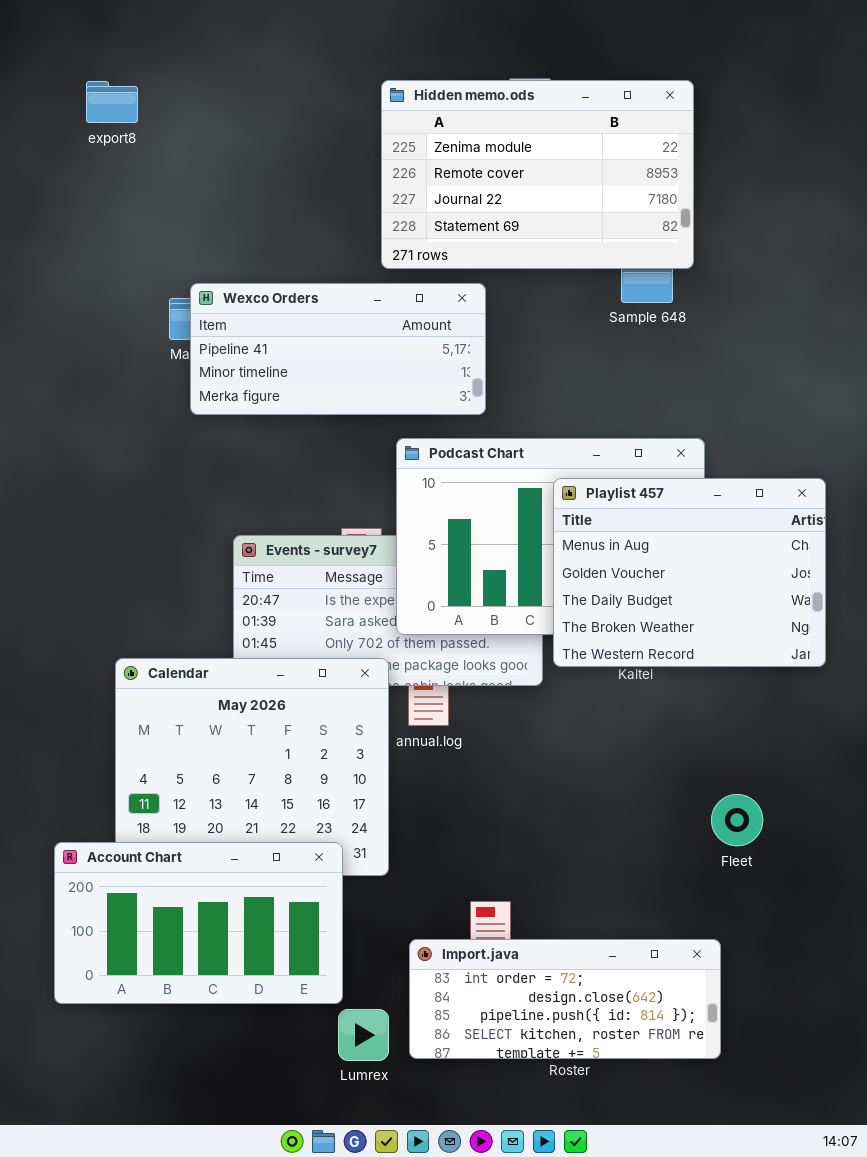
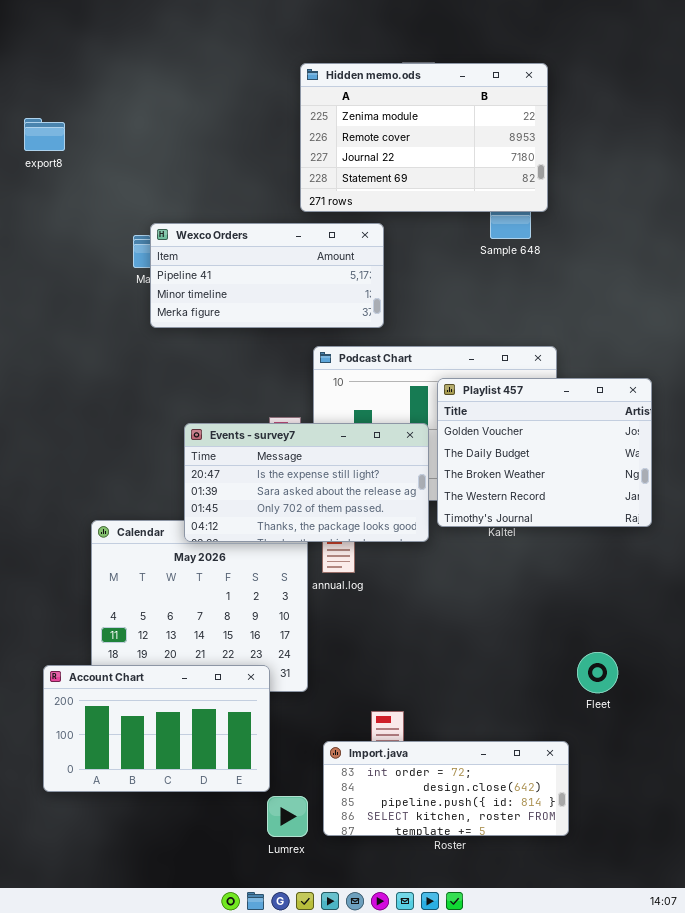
export8: [86,81,138,123] -> [24,118,65,151], moved
Playlist 457: [553,478,826,667] -> [437,378,652,527], scrolled down 1 row
Events - survey7: [233,535,543,686] -> [184,423,429,542], raised
Fleet: [711,794,763,846] -> [577,652,618,693], moved

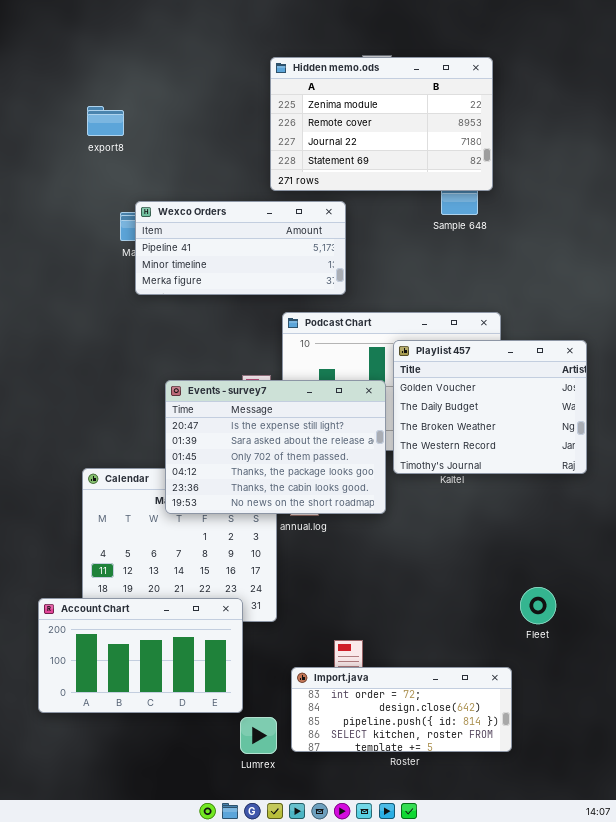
export8: [24,118,65,151] -> [87,106,124,136], moved
Events - survey7: [184,423,429,542] -> [165,380,386,514], resized

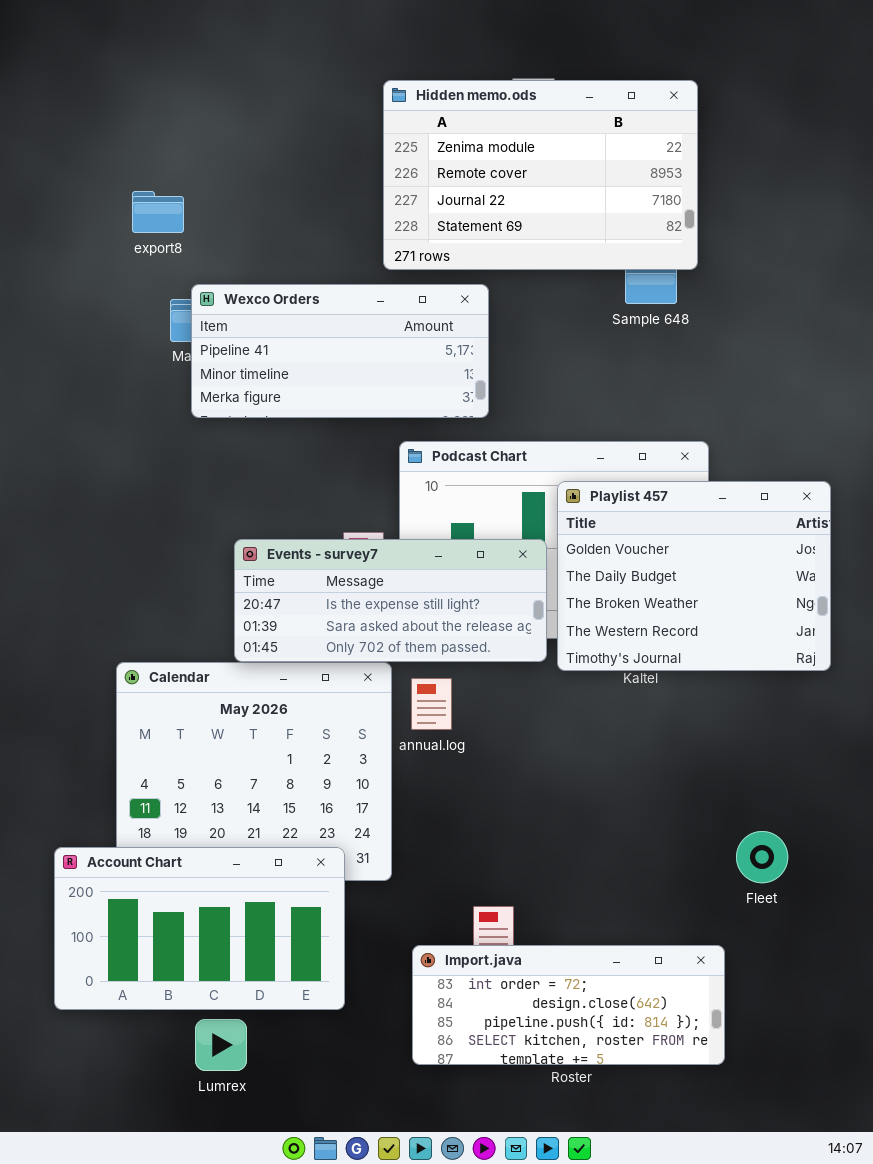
export8: [87,106,124,136] -> [132,191,184,233], moved
Events - survey7: [165,380,386,514] -> [234,539,547,662], resized
Lumrex: [240,717,277,754] -> [195,1019,247,1071], moved

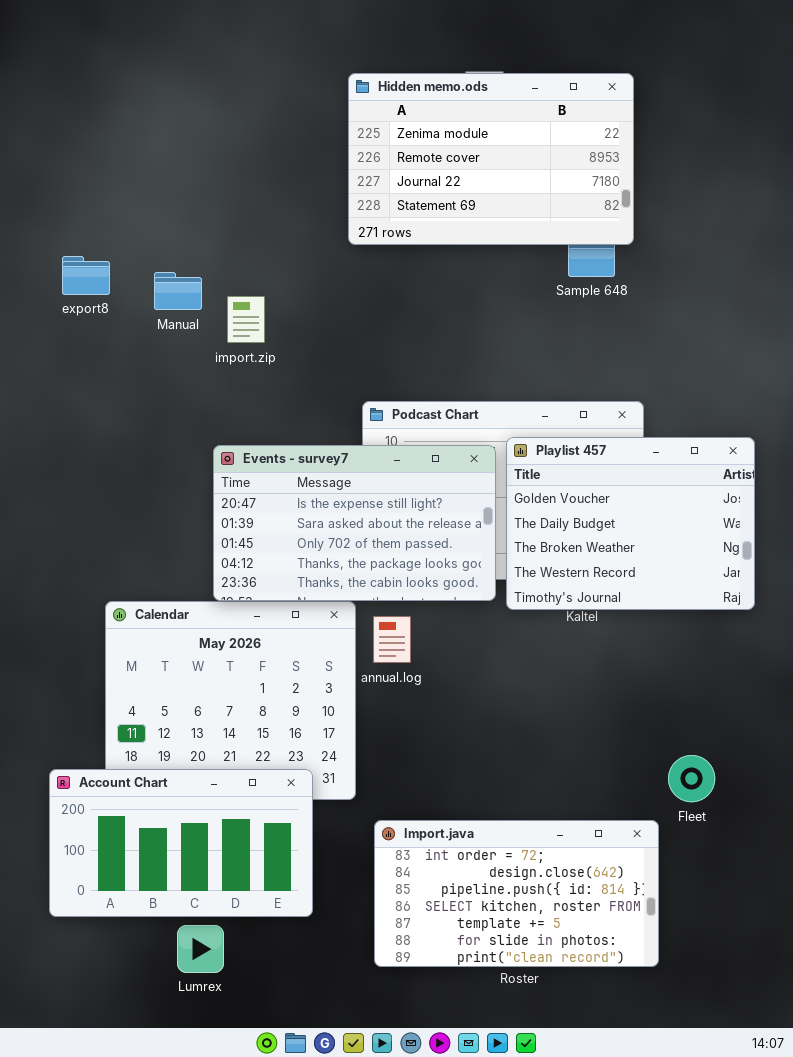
export8: [132,191,184,233] -> [62,256,110,295], moved
Wexco Orders: [191,284,489,418] -> none, closed
Events - survey7: [234,539,547,662] -> [213,445,496,601], resized
Import.java: [412,945,725,1065] -> [374,820,659,967], resized

